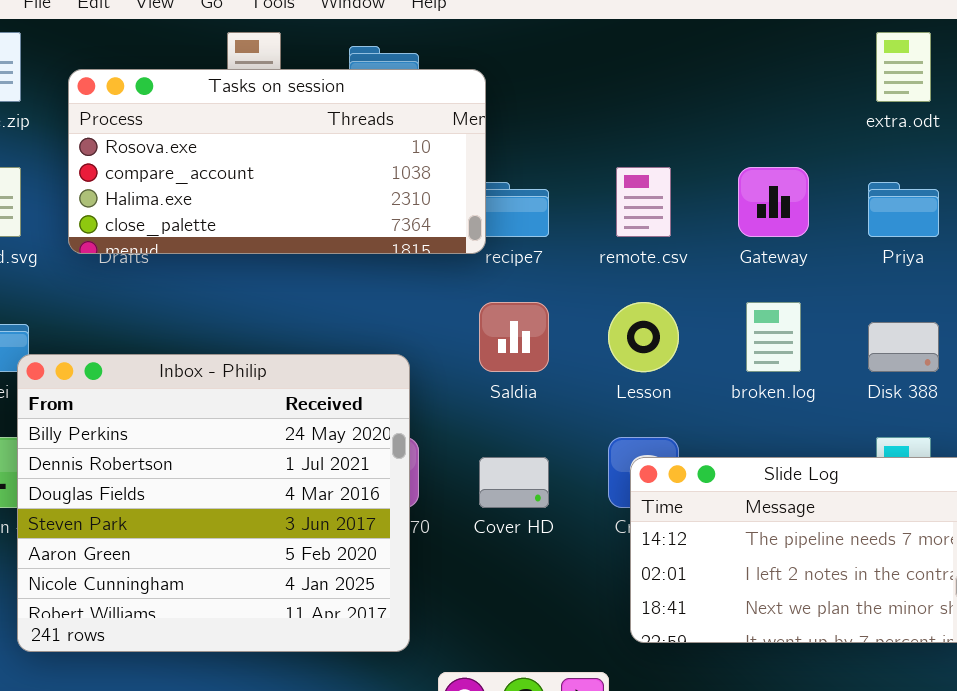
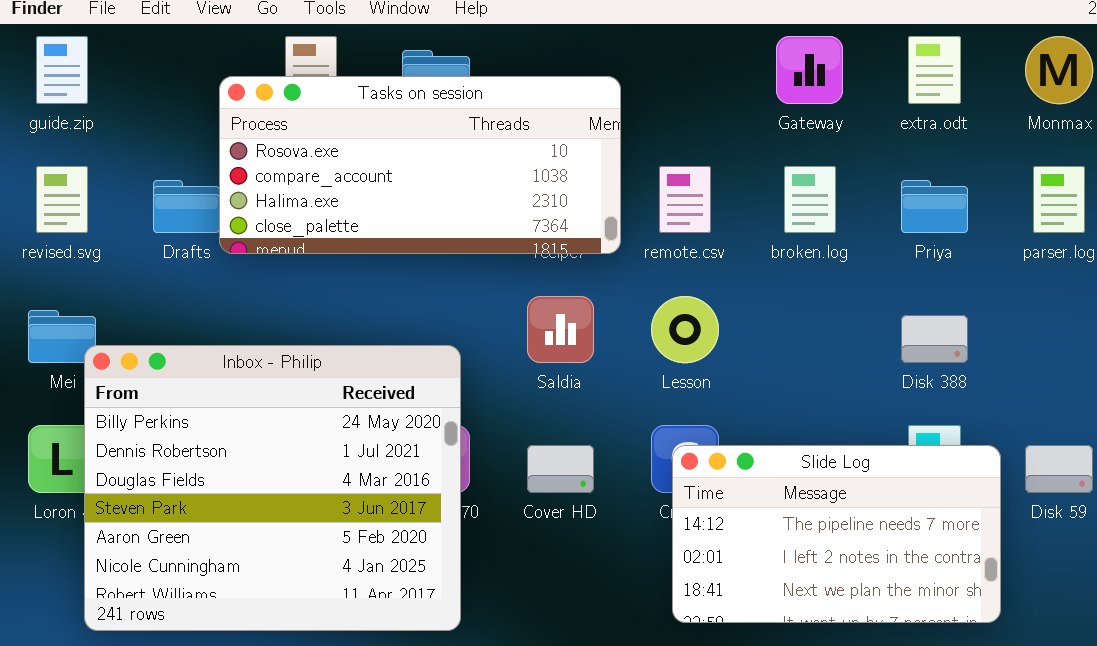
Tasks on session: [68,69,486,254] -> [219,76,621,254], moved
Gateway: [738,167,809,237] -> [776,36,843,104], moved
broken.log: [746,302,801,372] -> [784,166,836,233], moved

